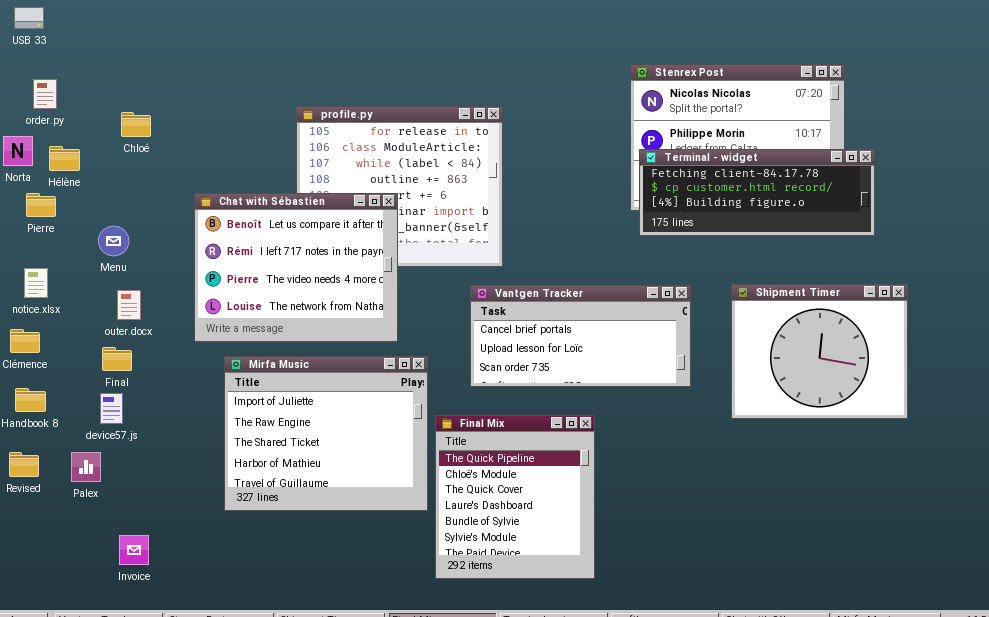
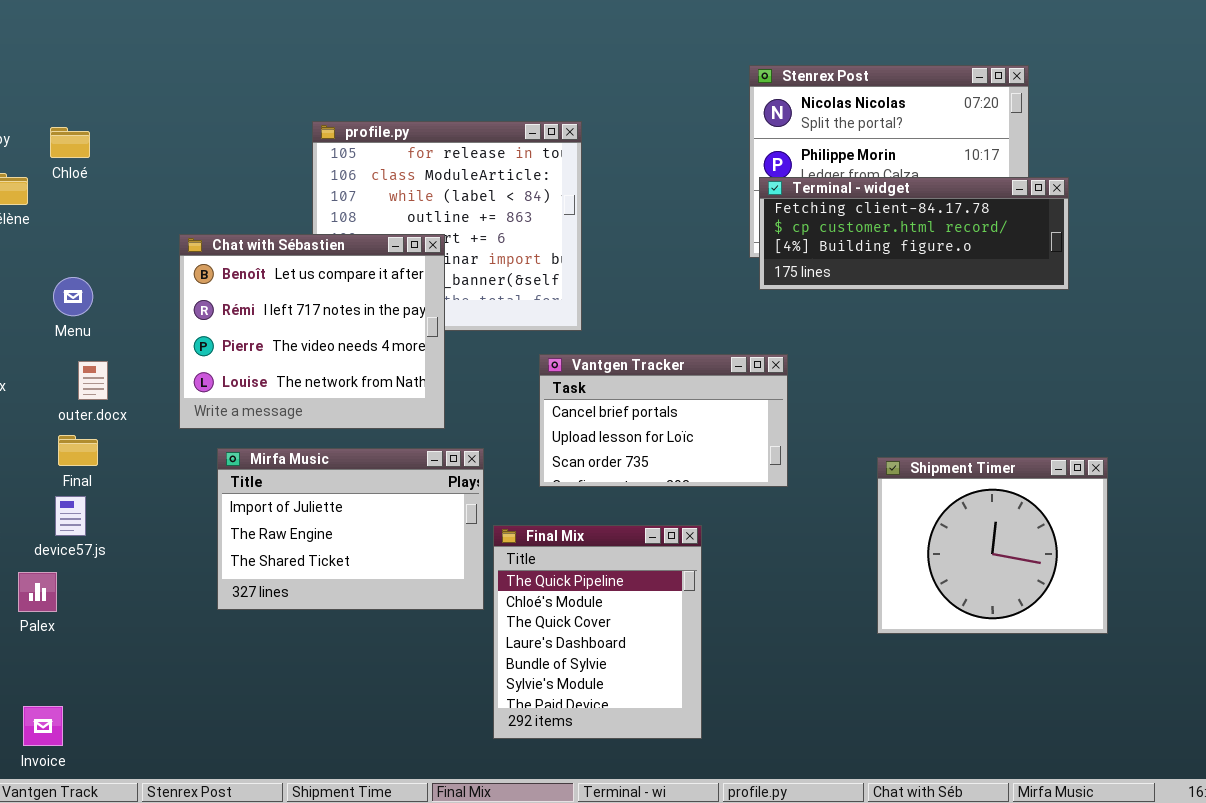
Chloé: [121,112,151,137] -> [50,127,90,158], moved
Shipment Timer: [731,284,908,419] -> [877,457,1108,634], moved
Vantgen Tracker: [470,285,691,387] -> [539,354,788,487], resized
Mirfa Music: [224,356,428,511] -> [217,448,484,610], resized
Invoice: [119,535,149,565] -> [23,706,63,746], moved

